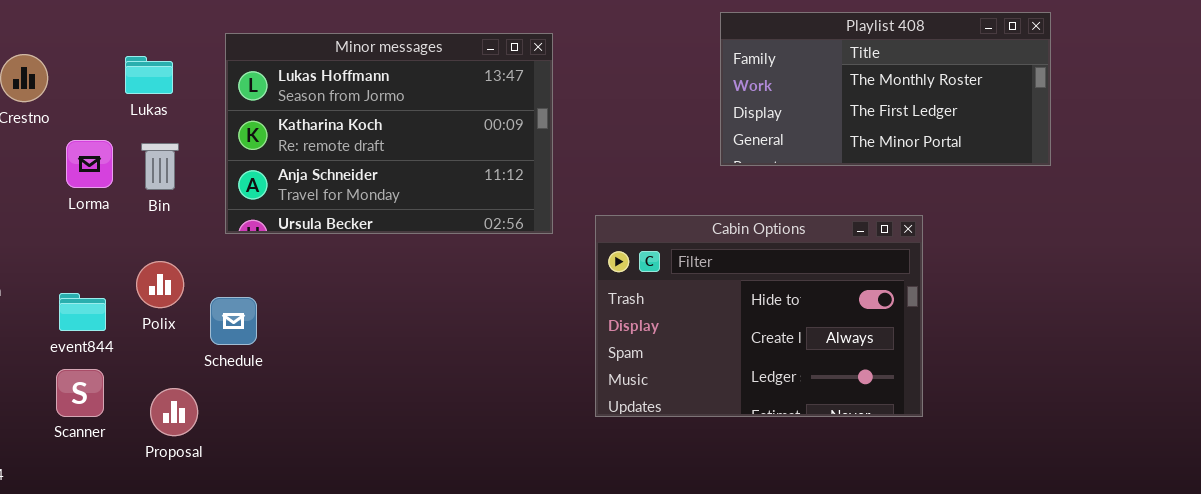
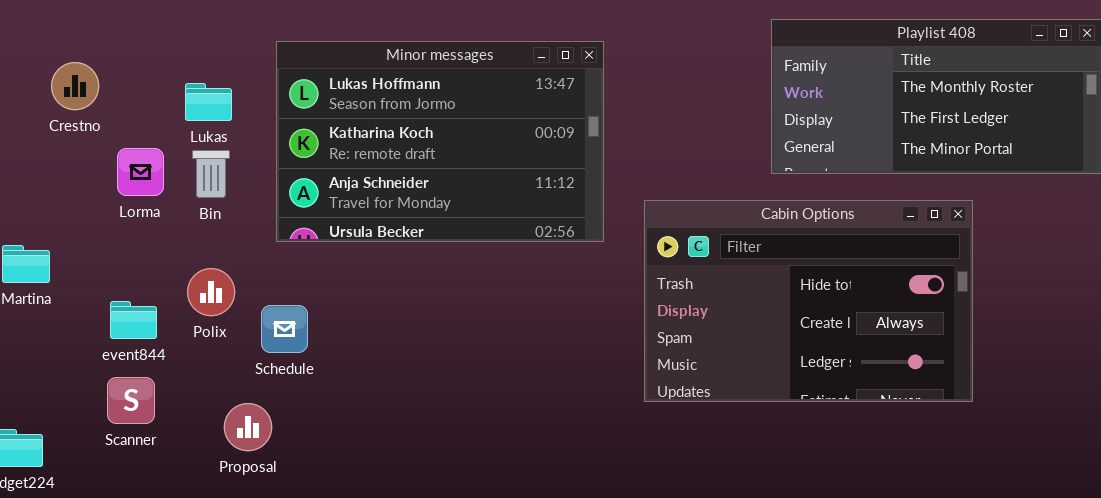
Lukas: [125,56,173,94] -> [185,83,232,121], moved
Cabin Options: [595,215,923,417] -> [644,200,973,402], moved
Proposal: [150,388,198,436] -> [224,403,272,451], moved

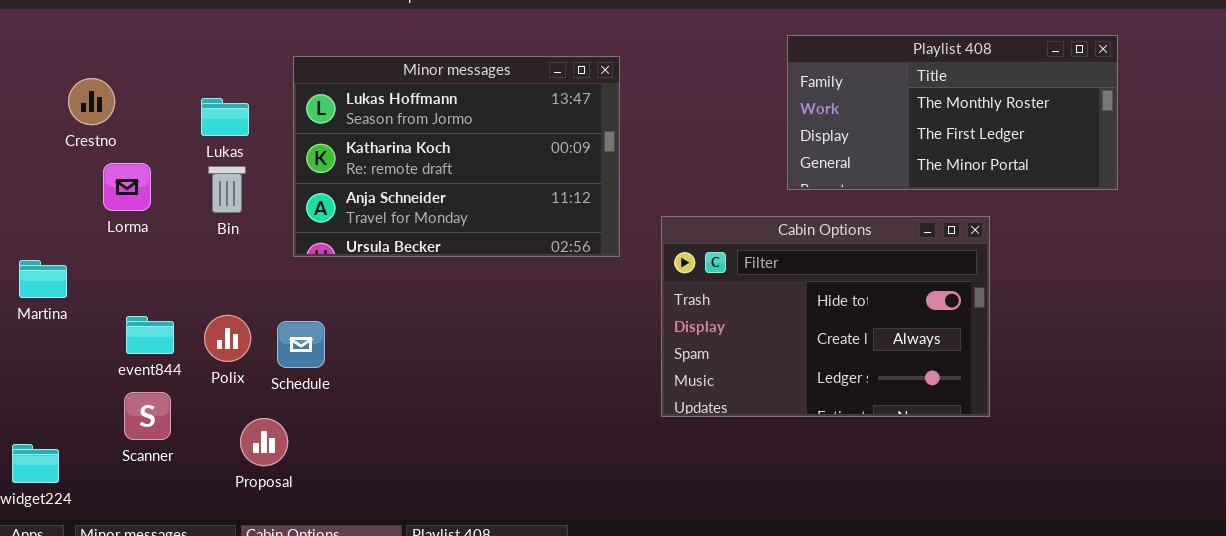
Lorma: [117,148,164,196] -> [103,163,151,211], moved
Polix: [187,268,235,316] -> [204,315,251,362], moved

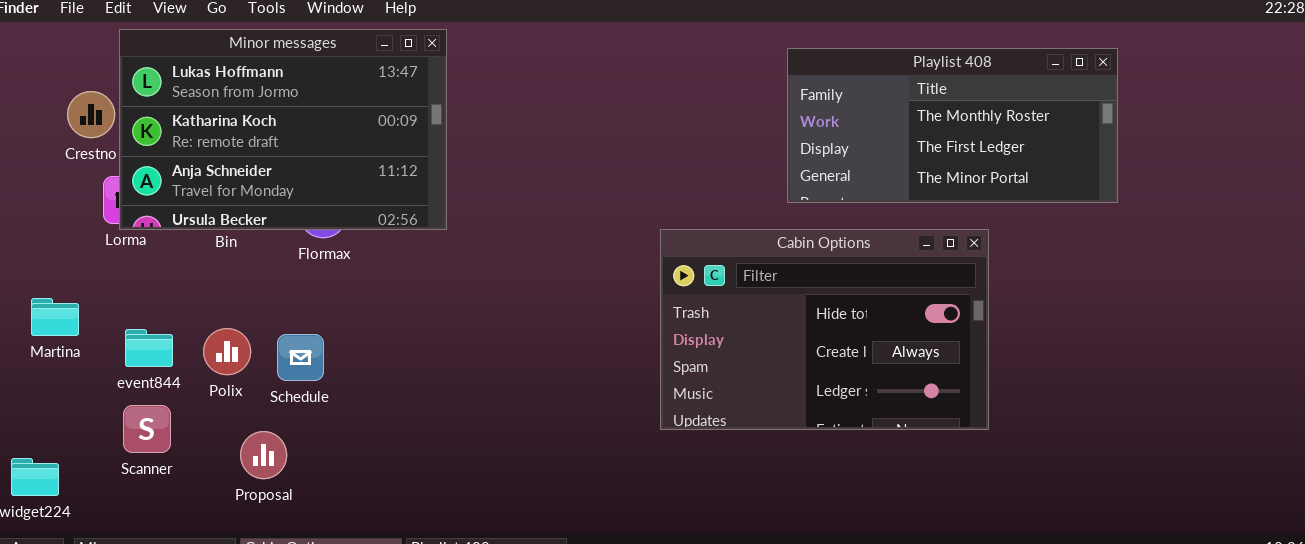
Minor messages: [293,56,620,257] -> [119,29,447,230], moved
Martina: [19,260,67,298] -> [31,298,79,336], moved

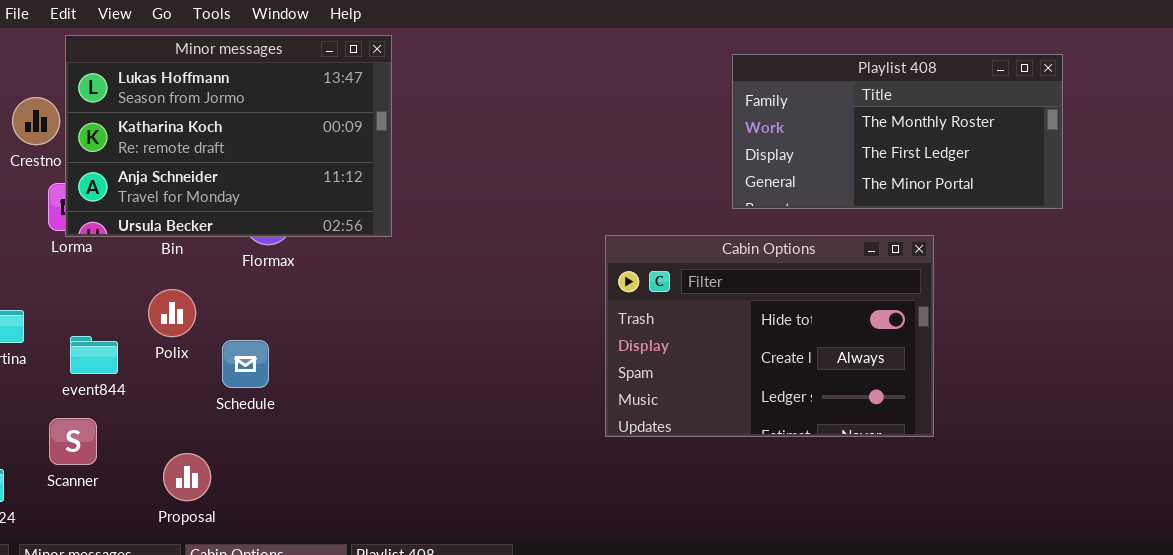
Polix: [203,328,251,375] -> [148,289,196,337], moved
Scanner: [123,405,171,453] -> [49,418,97,465], moved
Proposal: [240,431,287,479] -> [163,453,211,501], moved

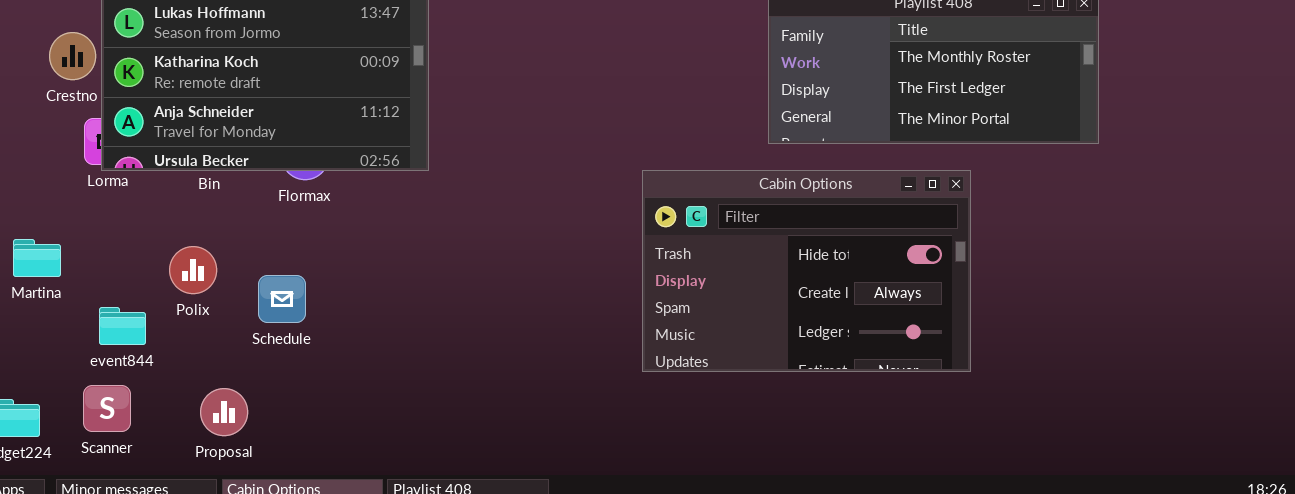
Polix: [148,289,196,337] -> [169,246,217,294], moved
event844: [70,336,118,374] -> [99,307,146,345], moved
Scanner: [49,418,97,465] -> [83,385,131,432], moved

